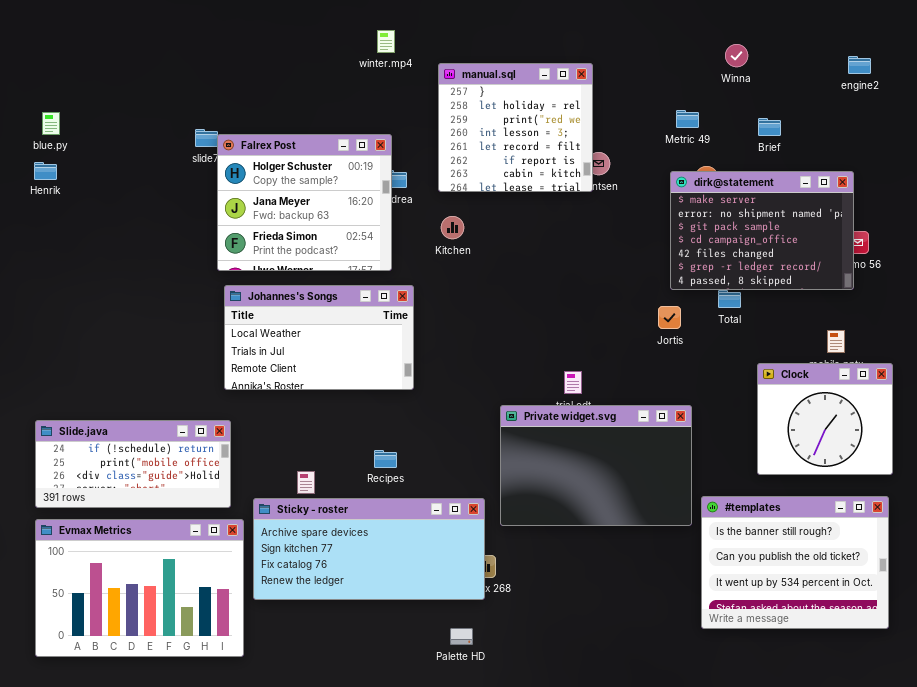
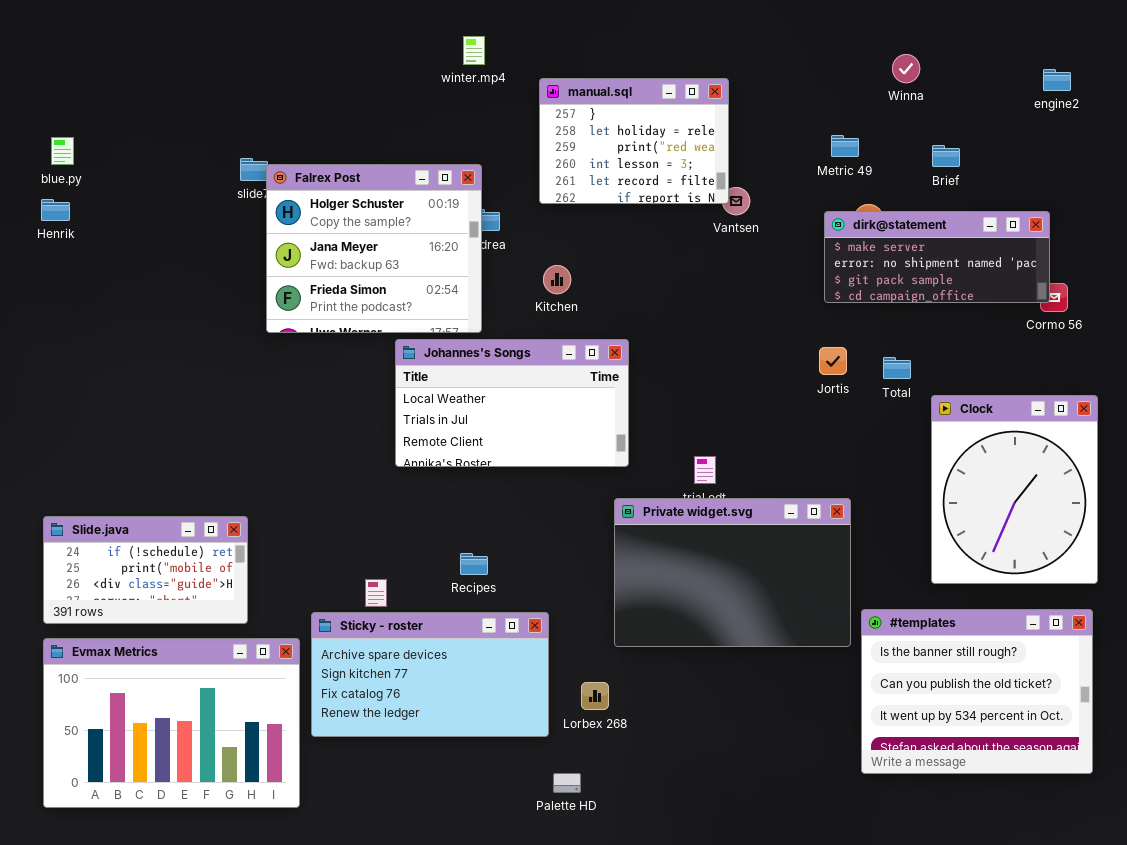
manual.sql: [438,63,593,192] -> [539,78,729,204], resized
dirk@statement: [670,171,854,290] -> [824,211,1050,303], resized
Johannes's Songs: [224,285,414,390] -> [395,339,629,467], moved
Jortis: [658,306,681,329] -> [819,347,847,375], moved
Clock: [757,363,893,475] -> [931,395,1098,584], resized
Slide.java: [35,420,231,508] -> [43,516,248,624], resized
Sticky - roster: [253,498,485,600] -> [311,612,549,737], resized

